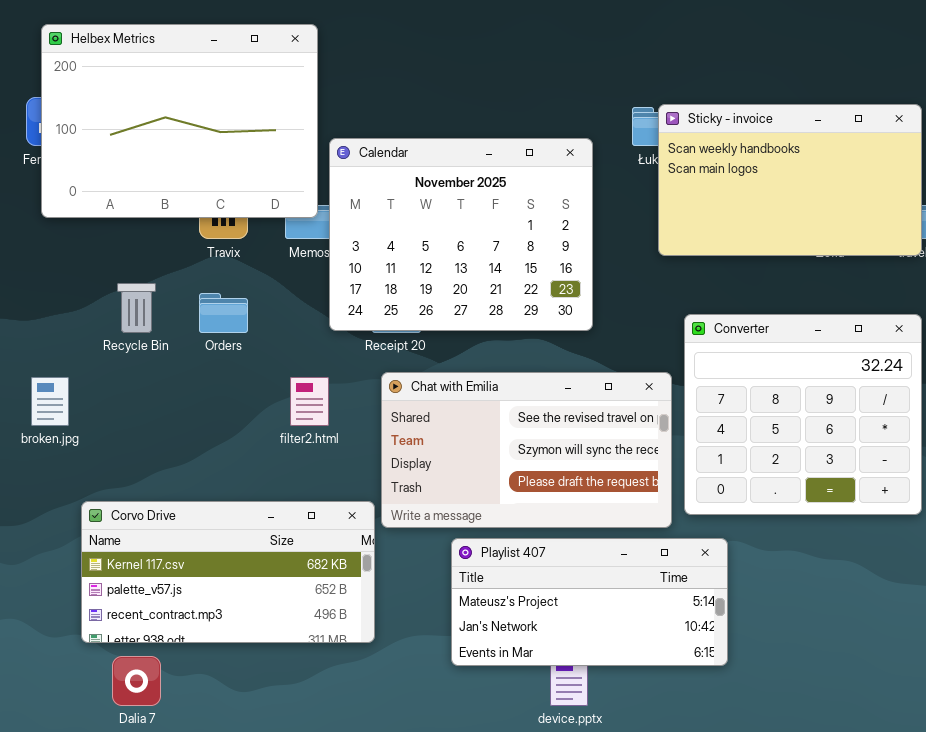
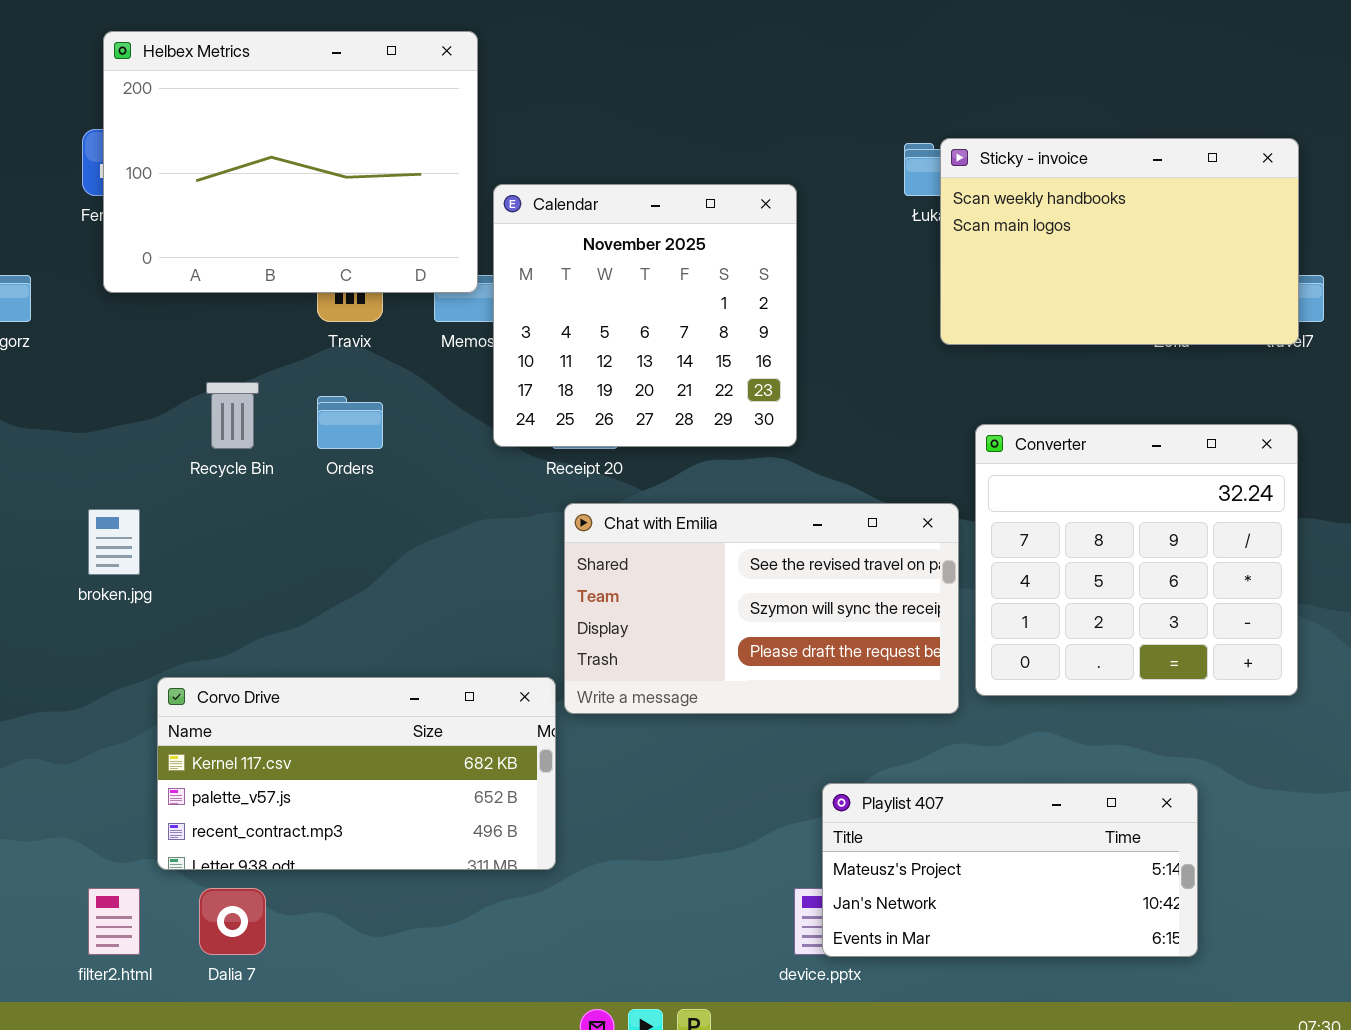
Calendar: [329,138,593,331] -> [493,184,797,447], resized
filter2.html: [290,377,329,426] -> [88,888,140,955], moved
Playlist 407: [451,538,728,666] -> [822,783,1198,957], moved

